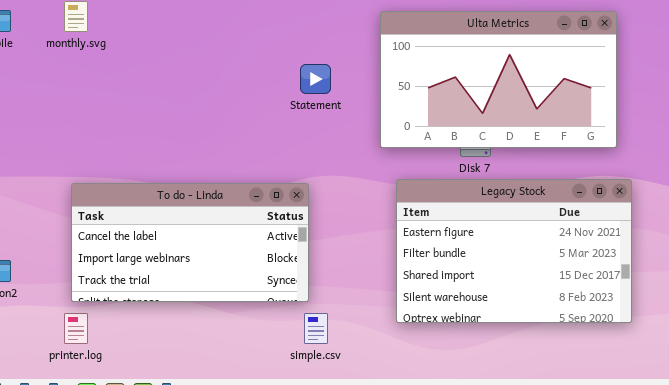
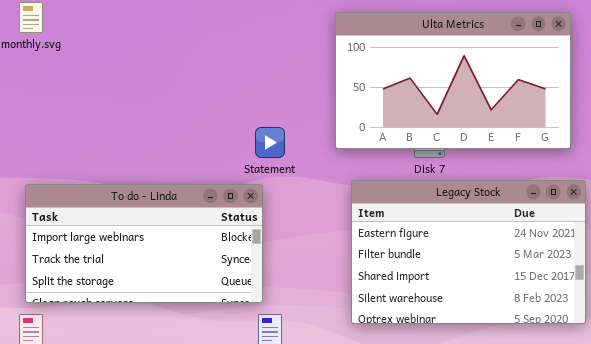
Statement: [300,64,331,94] -> [255,127,285,158], moved
To do - Linda: [71,183,309,302] -> [25,184,263,303], scrolled down 1 row

